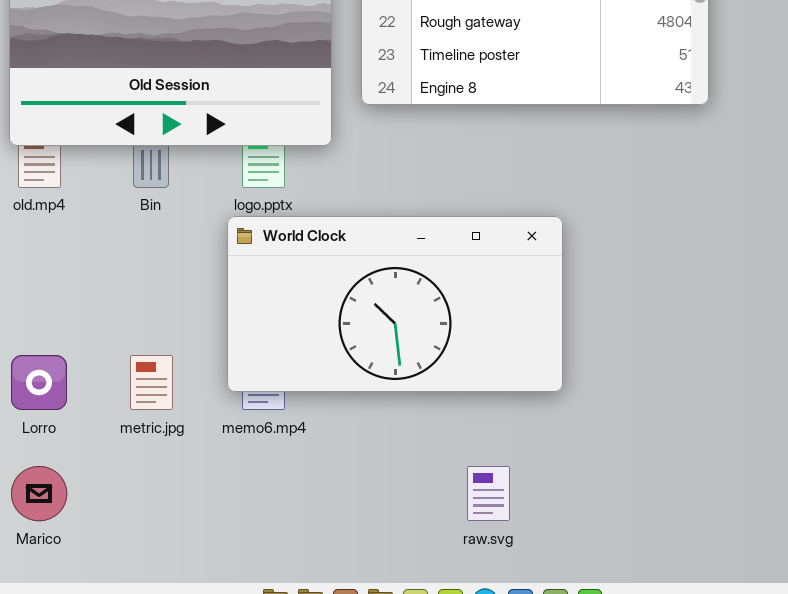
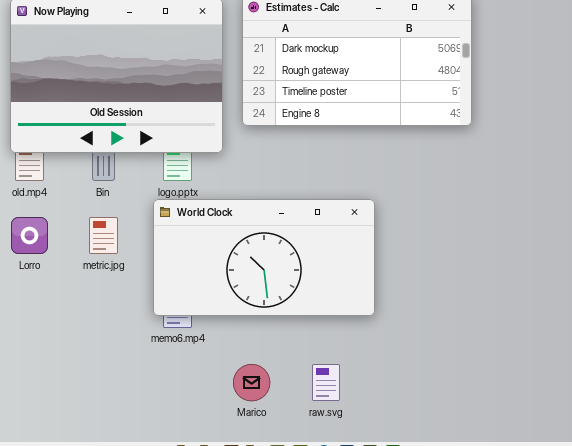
Lorro: [11,355,67,410] -> [11,217,48,254], moved
metric.jpg: [130,355,173,410] -> [89,217,118,254], moved
Marico: [11,466,67,521] -> [233,364,270,401], moved

